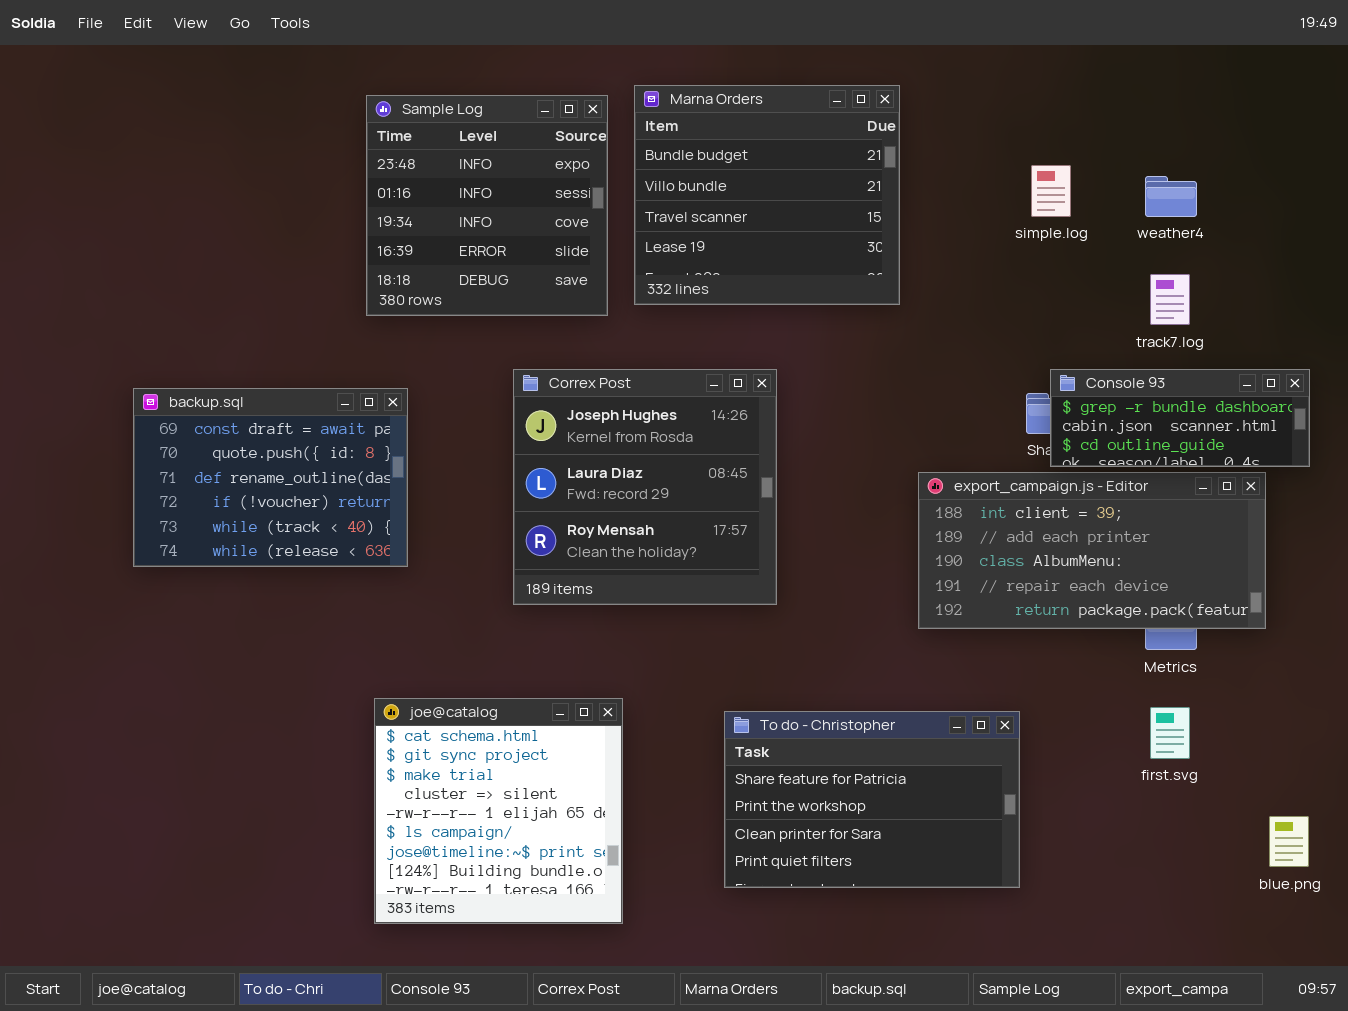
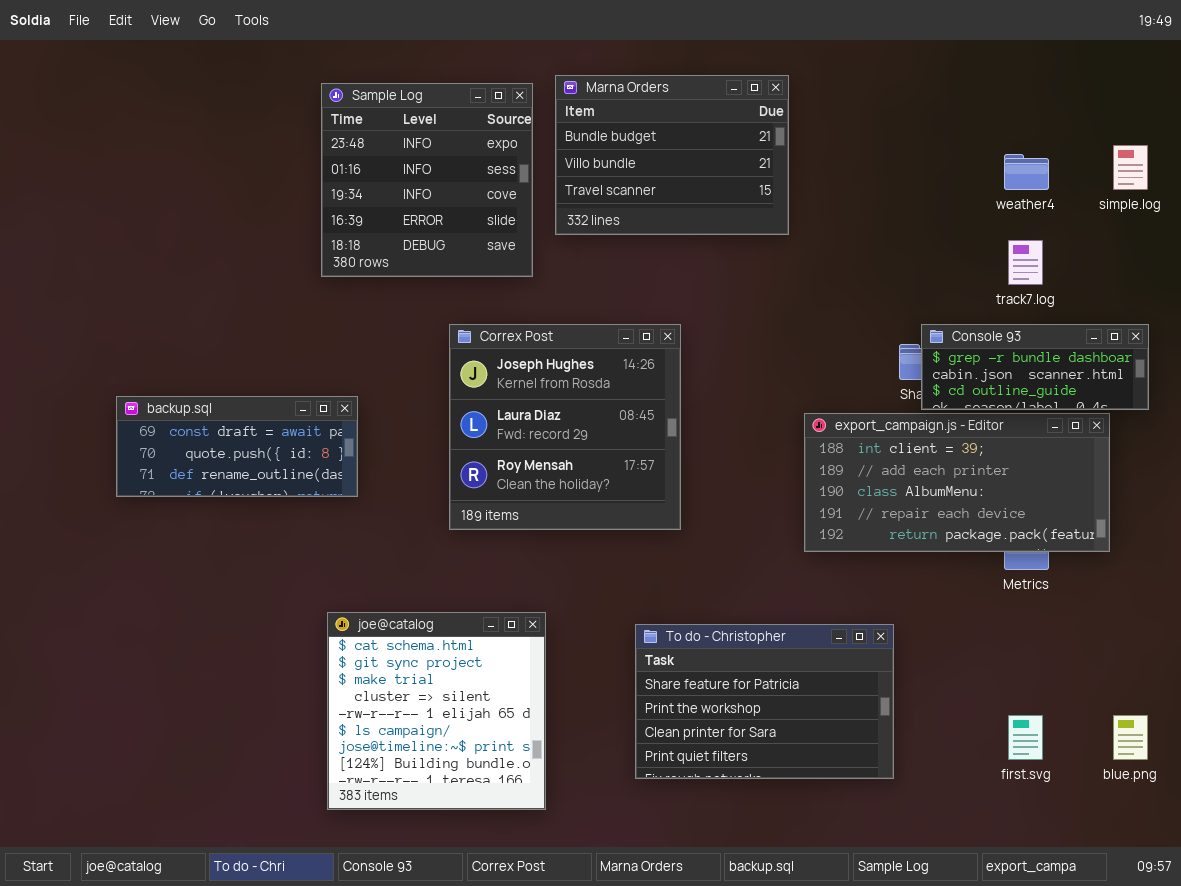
Marna Orders: [634,85,900,305] -> [555,75,789,235], resized
simple.log: [1031,165,1071,217] -> [1113,145,1148,190], moved
backup.sql: [133,388,408,567] -> [116,396,358,497], resized
first.svg: [1150,707,1190,759] -> [1008,715,1043,760], moved

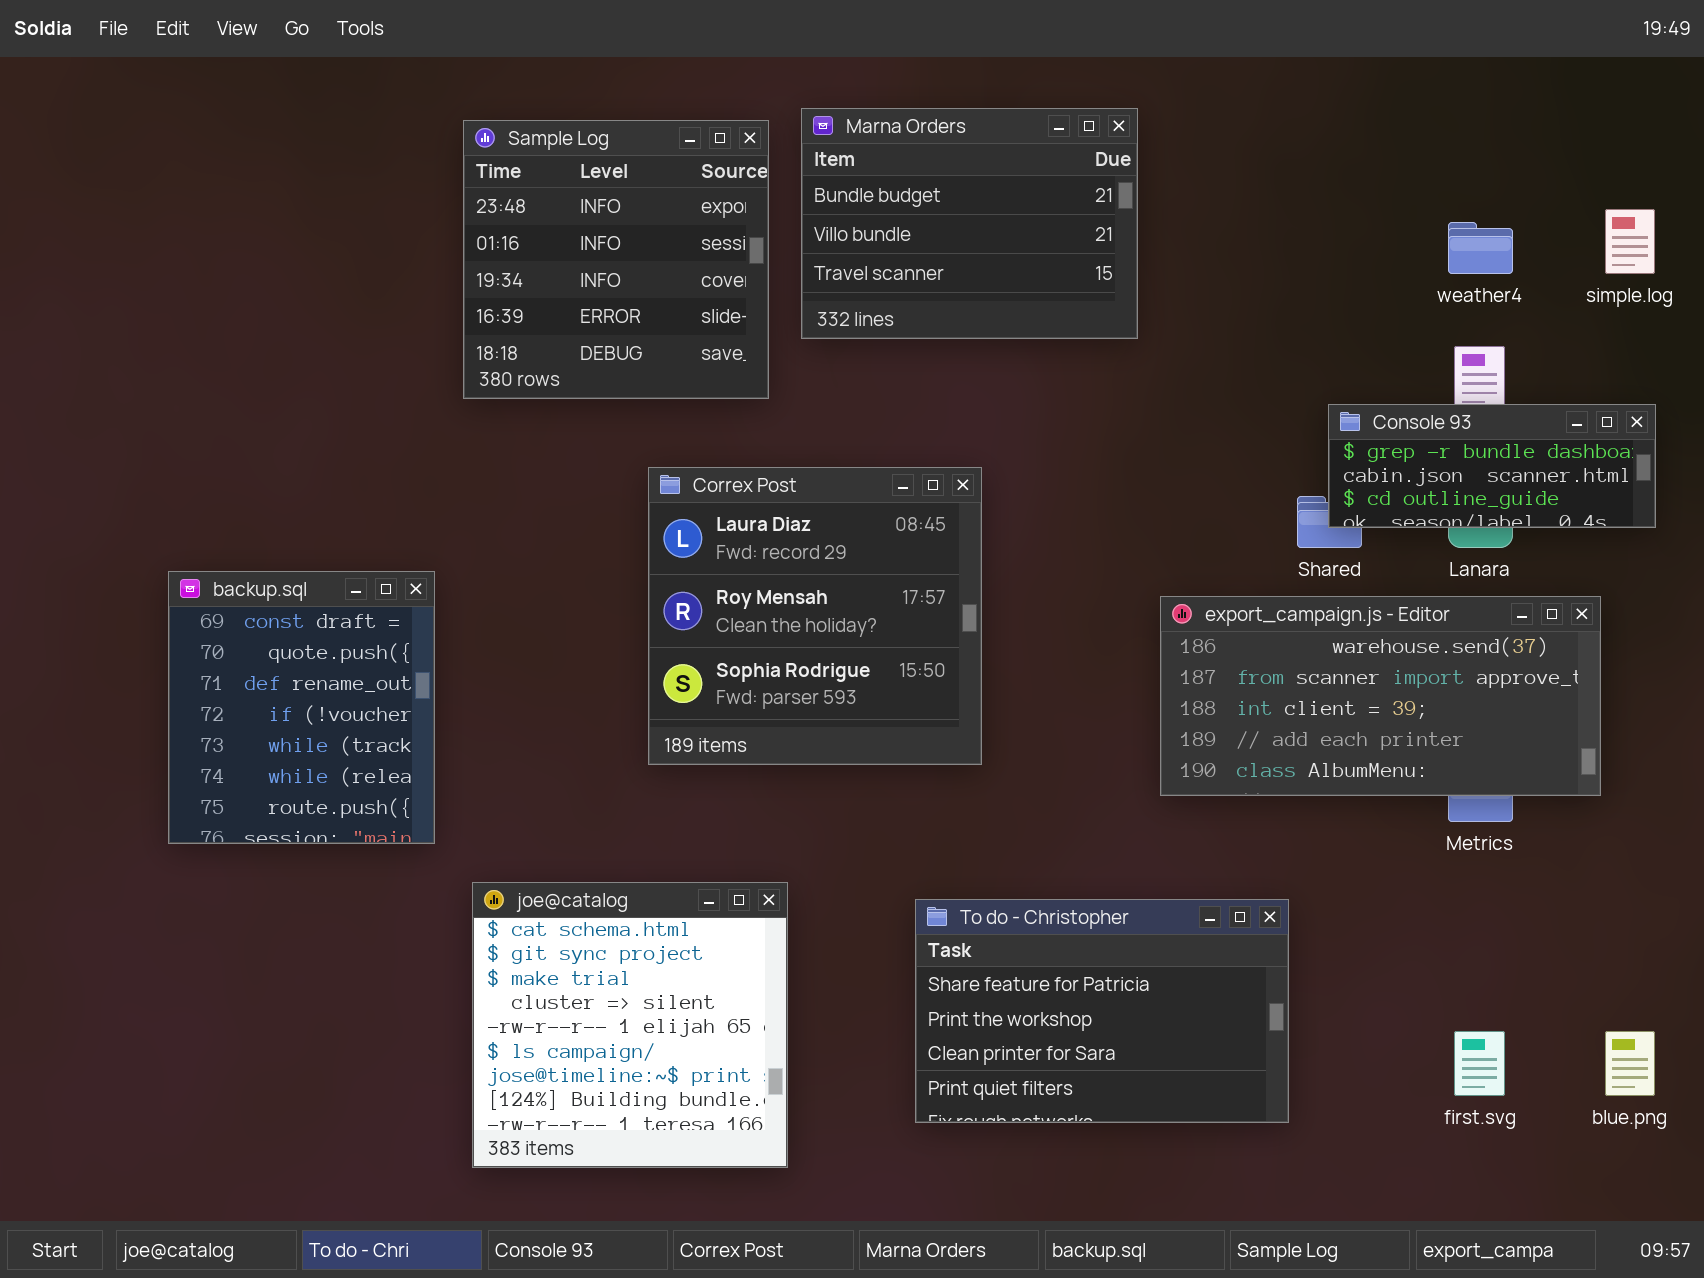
Correx Post: [449,324,681,530] -> [648,467,982,765], scrolled down 1 row
Console 93: [921,324,1149,410] -> [1328,404,1656,528], moved
backup.sql: [116,396,358,497] -> [168,571,435,844], resized
export_campaign.js - Editor: [804,413,1110,552] -> [1160,596,1601,796], scrolled up 2 rows

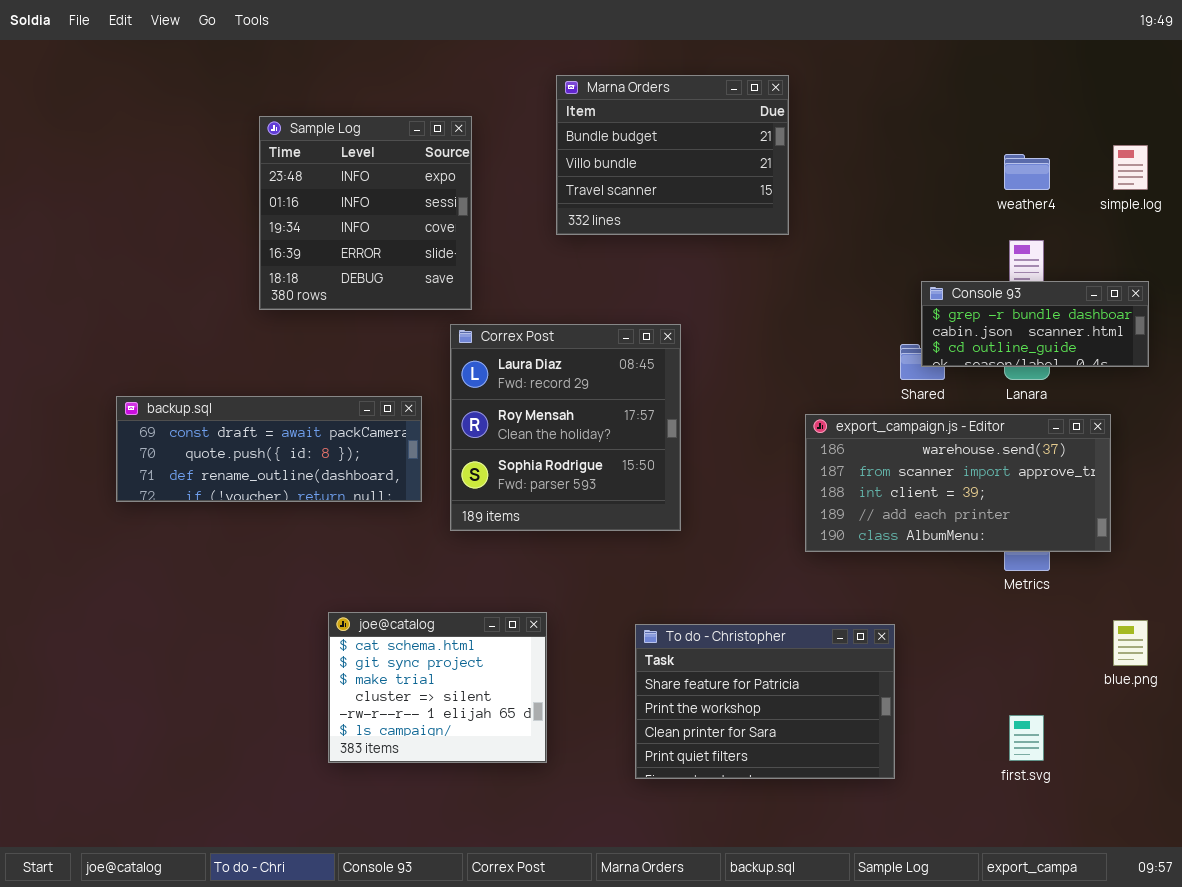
Sample Log: [463,120,769,399] -> [259,116,472,310], moved
backup.sql: [168,571,435,844] -> [116,396,422,502], resized
joe@catalog: [472,882,788,1168] -> [328,612,547,763], resized
blue.png: [1605,1031,1655,1096] -> [1113,620,1148,666], moved

